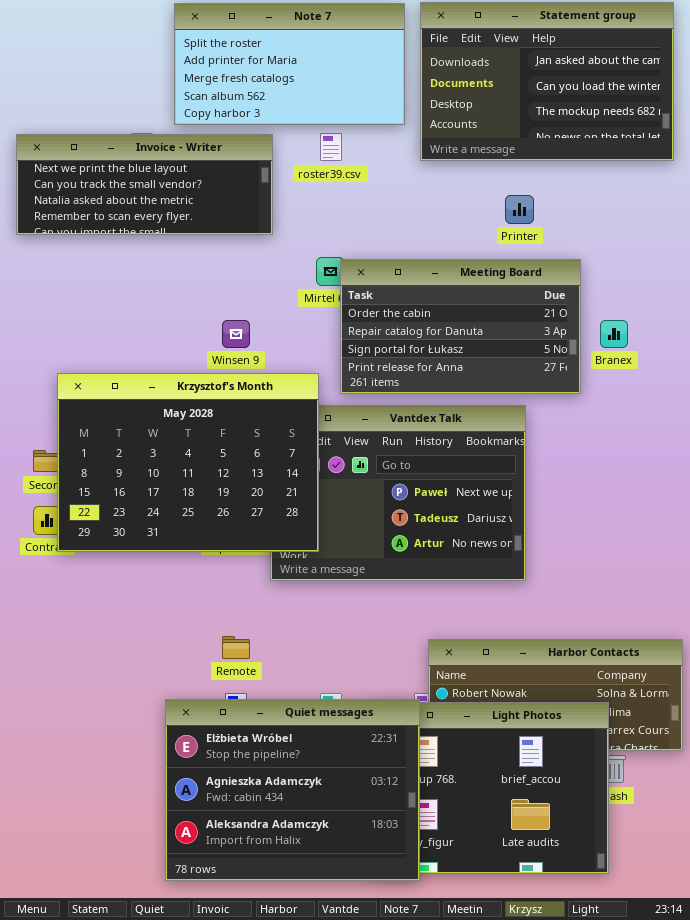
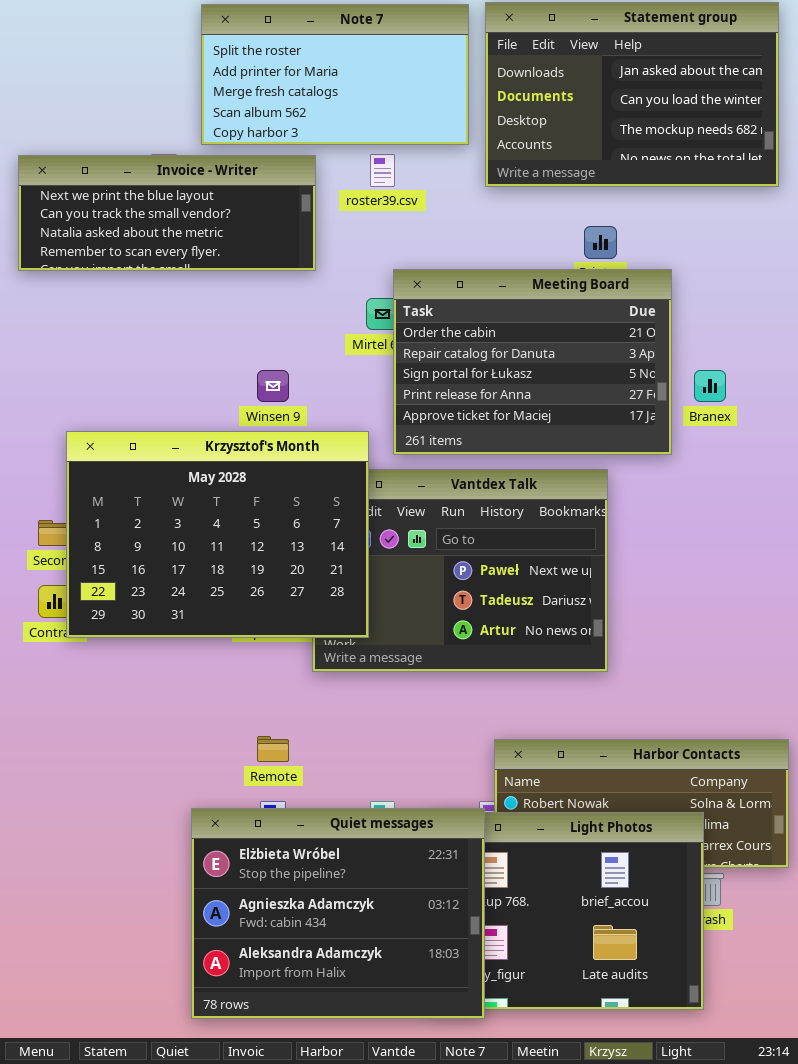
Meeting Board: [340,259,581,394] -> [393,269,672,455], resized

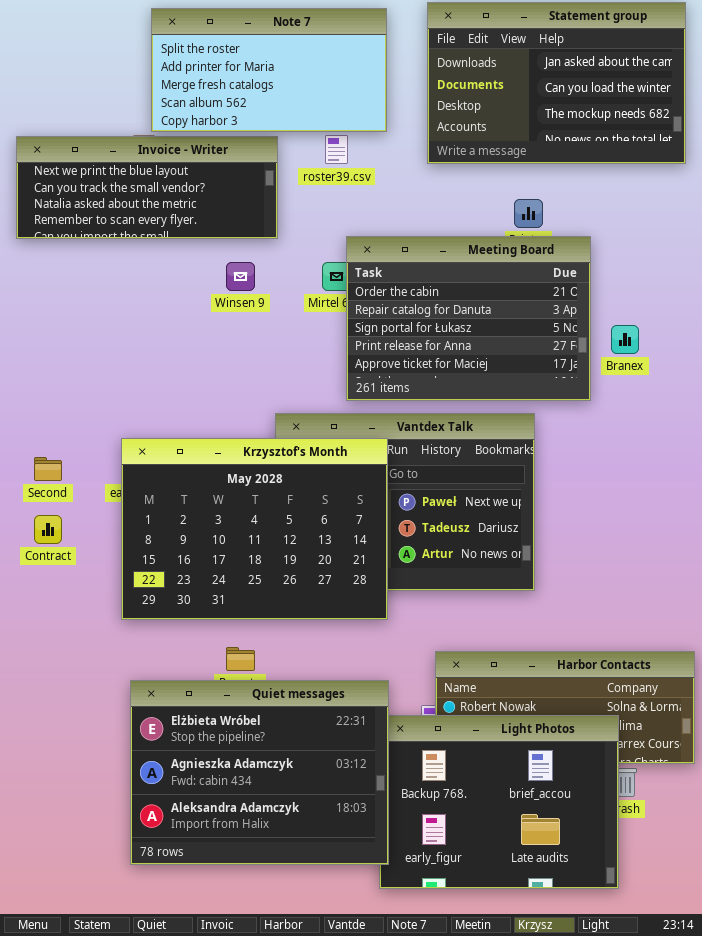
Note 7: [201,4,469,145] -> [151,8,387,132], moved
Winsen 9: [257,370,289,402] -> [226,262,255,291], moved
Krzysztof's Month: [66,431,369,638] -> [121,438,388,620], moved
Quiet messages: [191,808,485,1019] -> [130,680,389,865], moved

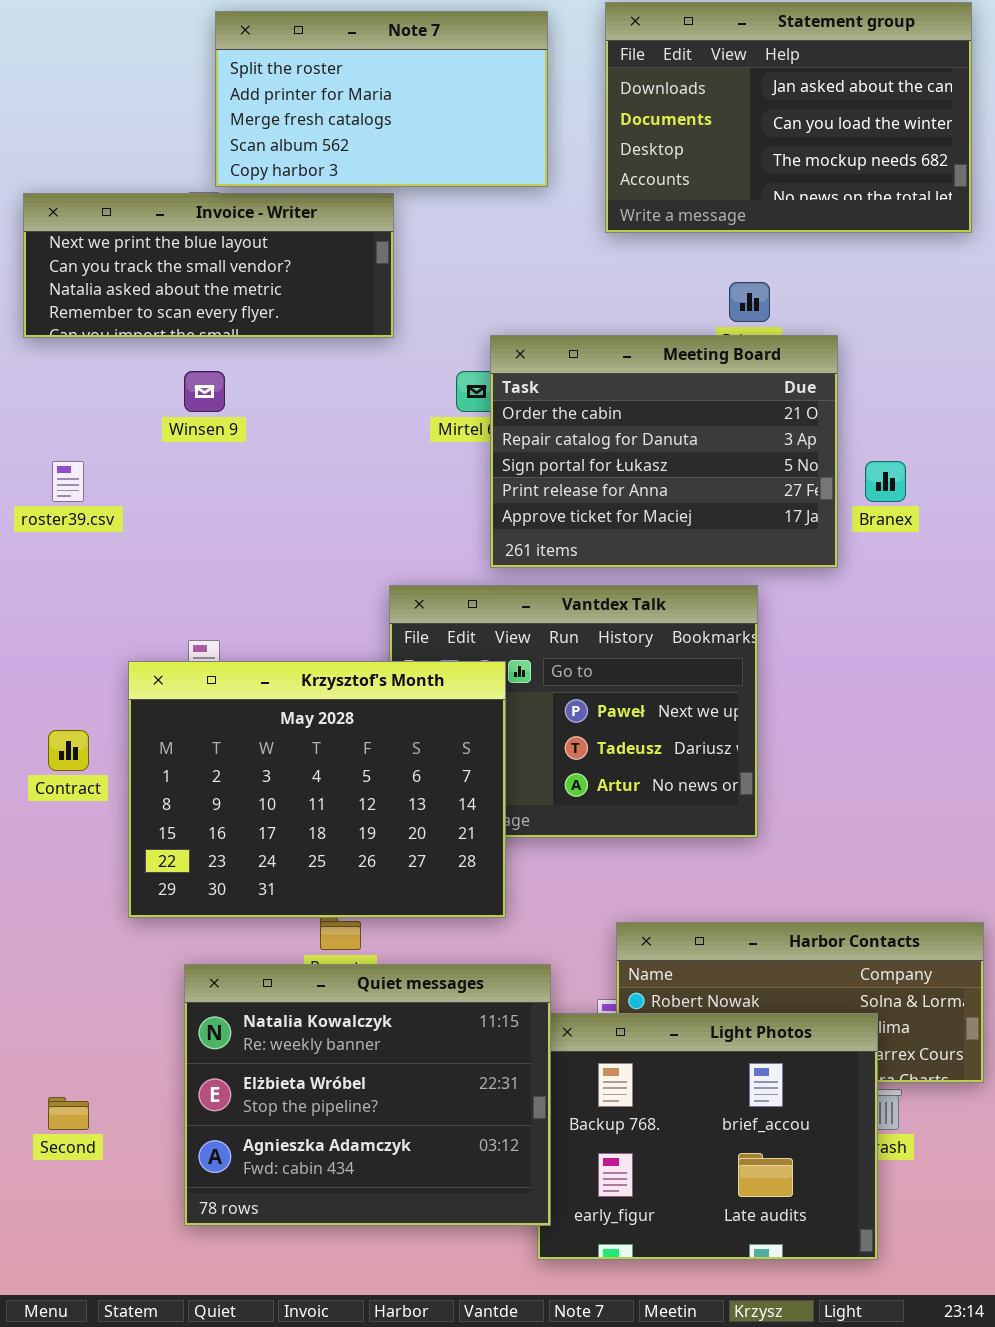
roster39.csv: [325,135,348,164] -> [52,461,84,502], moved
Winsen 9: [226,262,255,291] -> [184,371,225,412], moved
Krzysztof's Month: [121,438,388,620] -> [128,661,506,918], moved
Second: [34,457,62,481] -> [48,1097,89,1130], moved
Quiet messages: [130,680,389,865] -> [184,964,551,1226], scrolled up 1 row

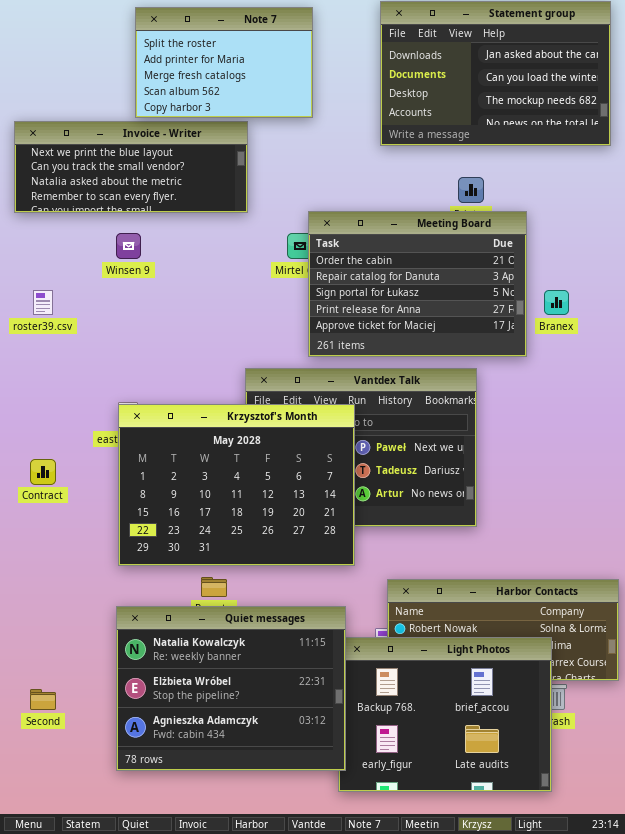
Note 7: [215,11,548,187] -> [135,7,313,118], resized
Krzysztof's Month: [128,661,506,918] -> [118,404,355,566], moved

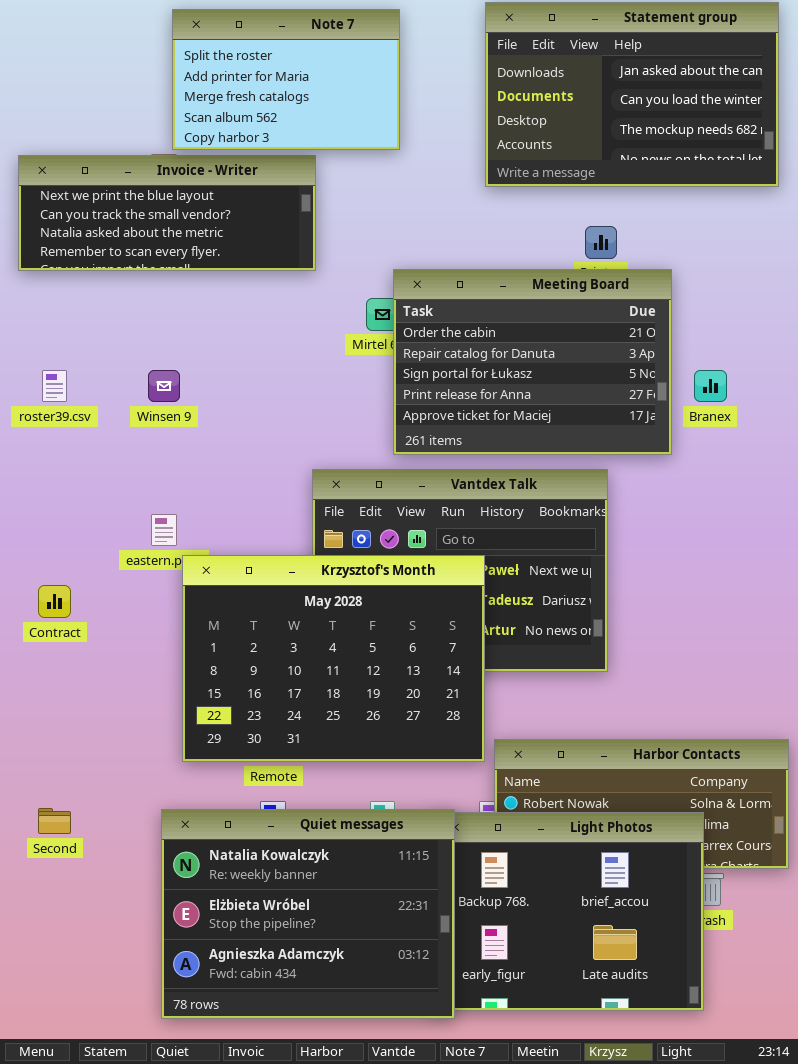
Winsen 9: [116,233,141,259] -> [148,370,180,402], moved
Krzysztof's Month: [118,404,355,566] -> [182,555,485,762], moved
Quiet messages: [116,606,346,771] -> [161,809,455,1019], moved
Second: [30,689,56,710] -> [38,808,71,834], moved

